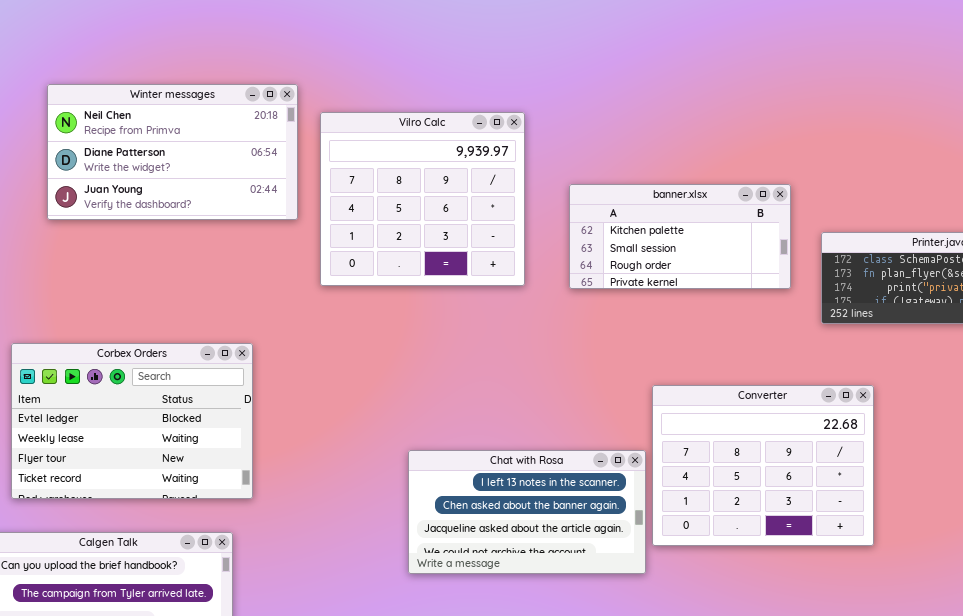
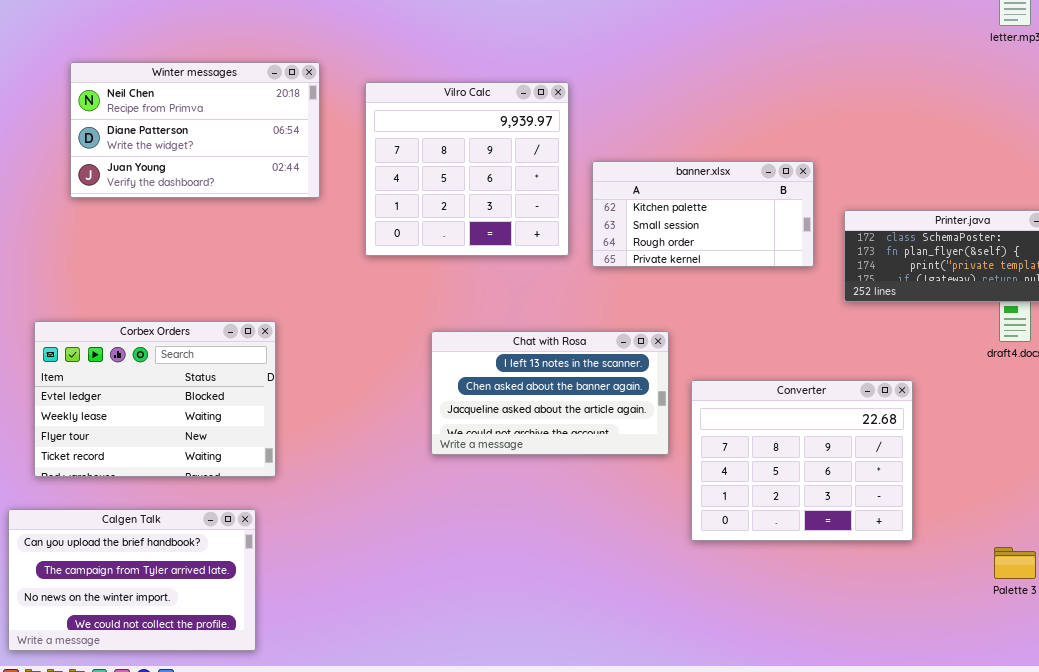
Vilro Calc: [320,112,525,286] -> [365,82,569,256], moved
Converter: [652,385,874,546] -> [691,380,913,541], moved
Chat with Rosa: [408,450,646,574] -> [431,331,669,455], moved

